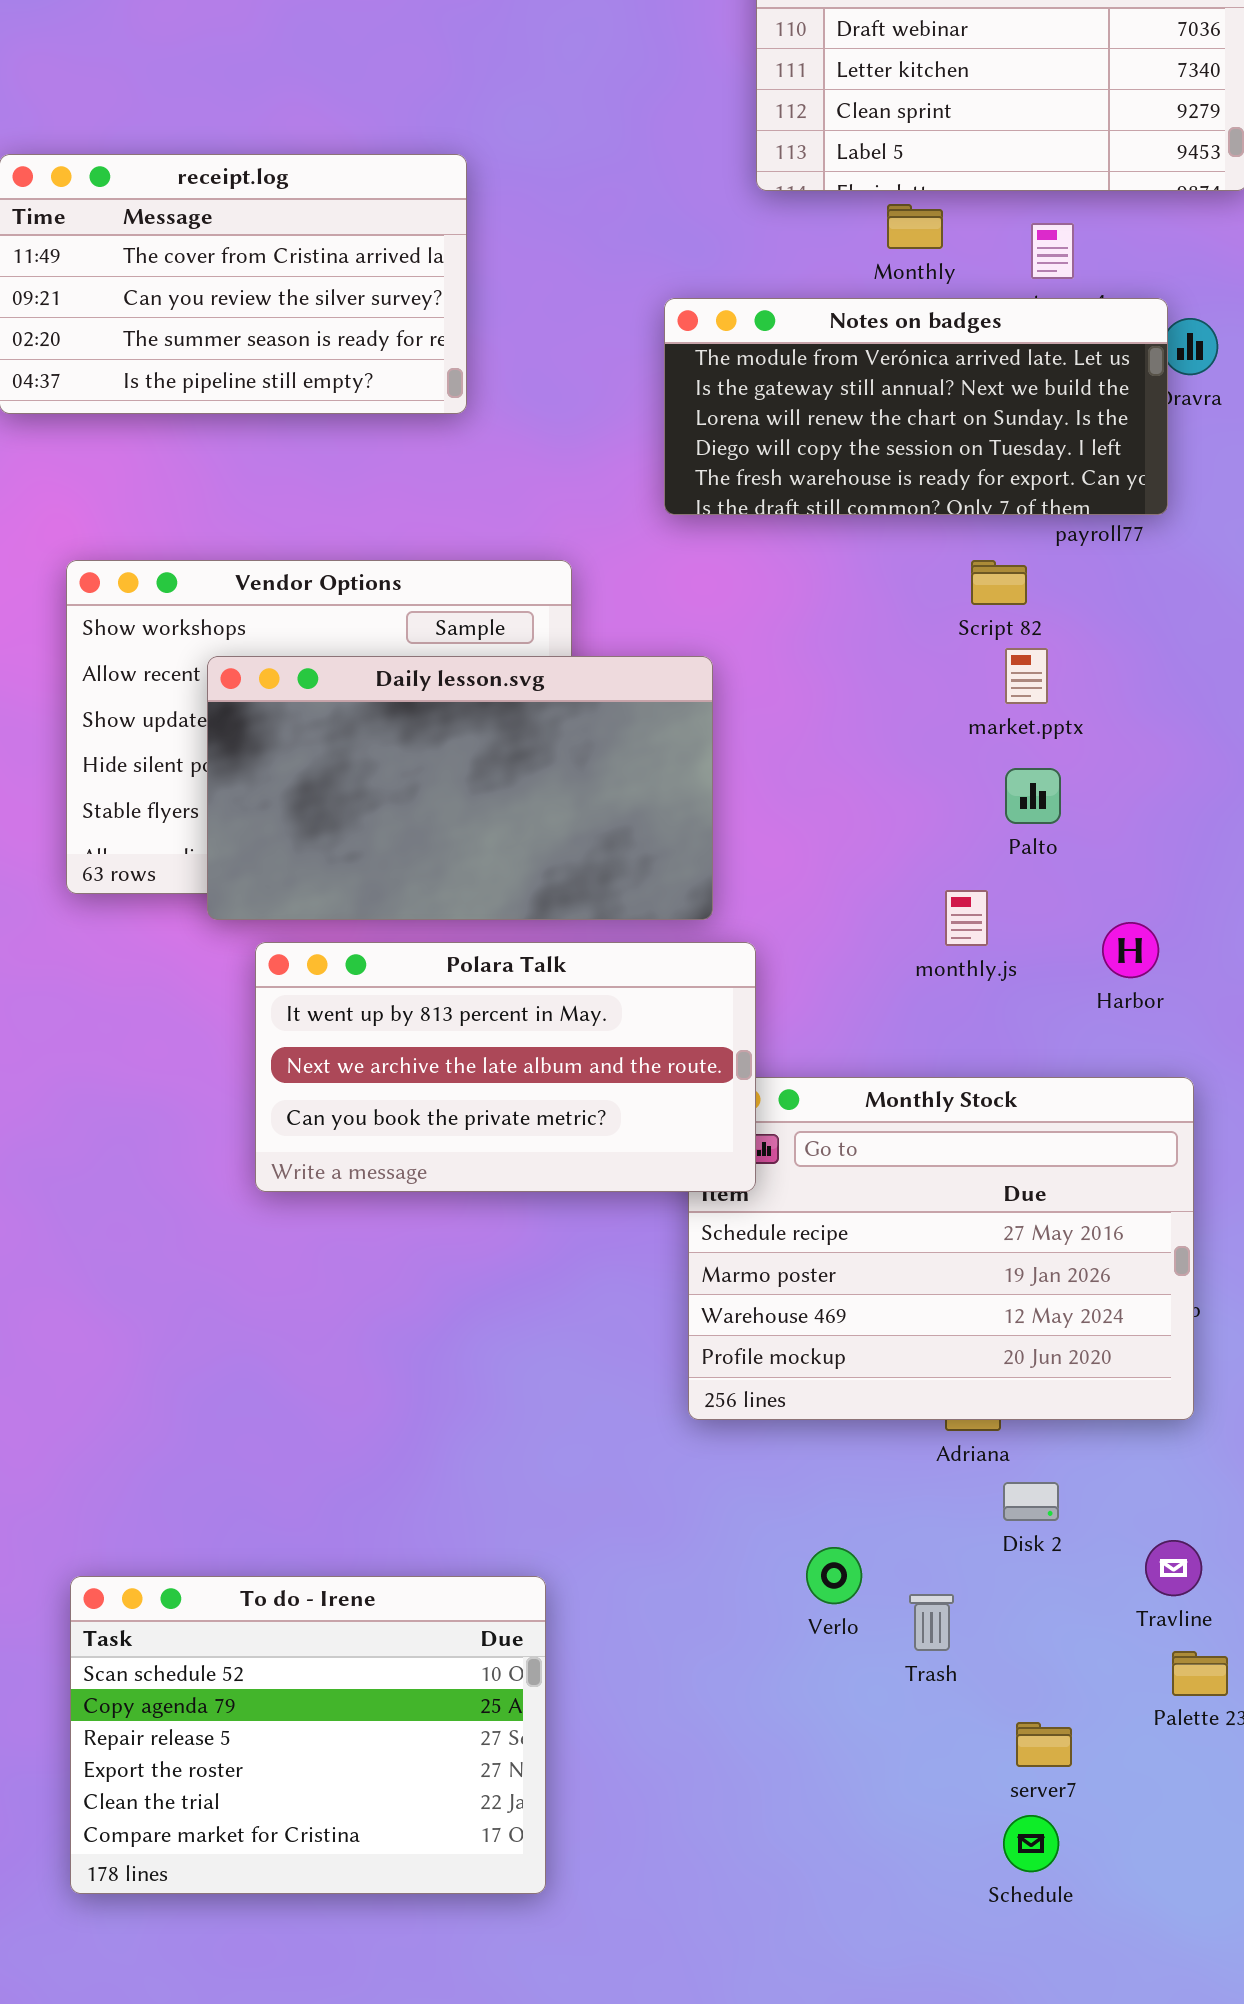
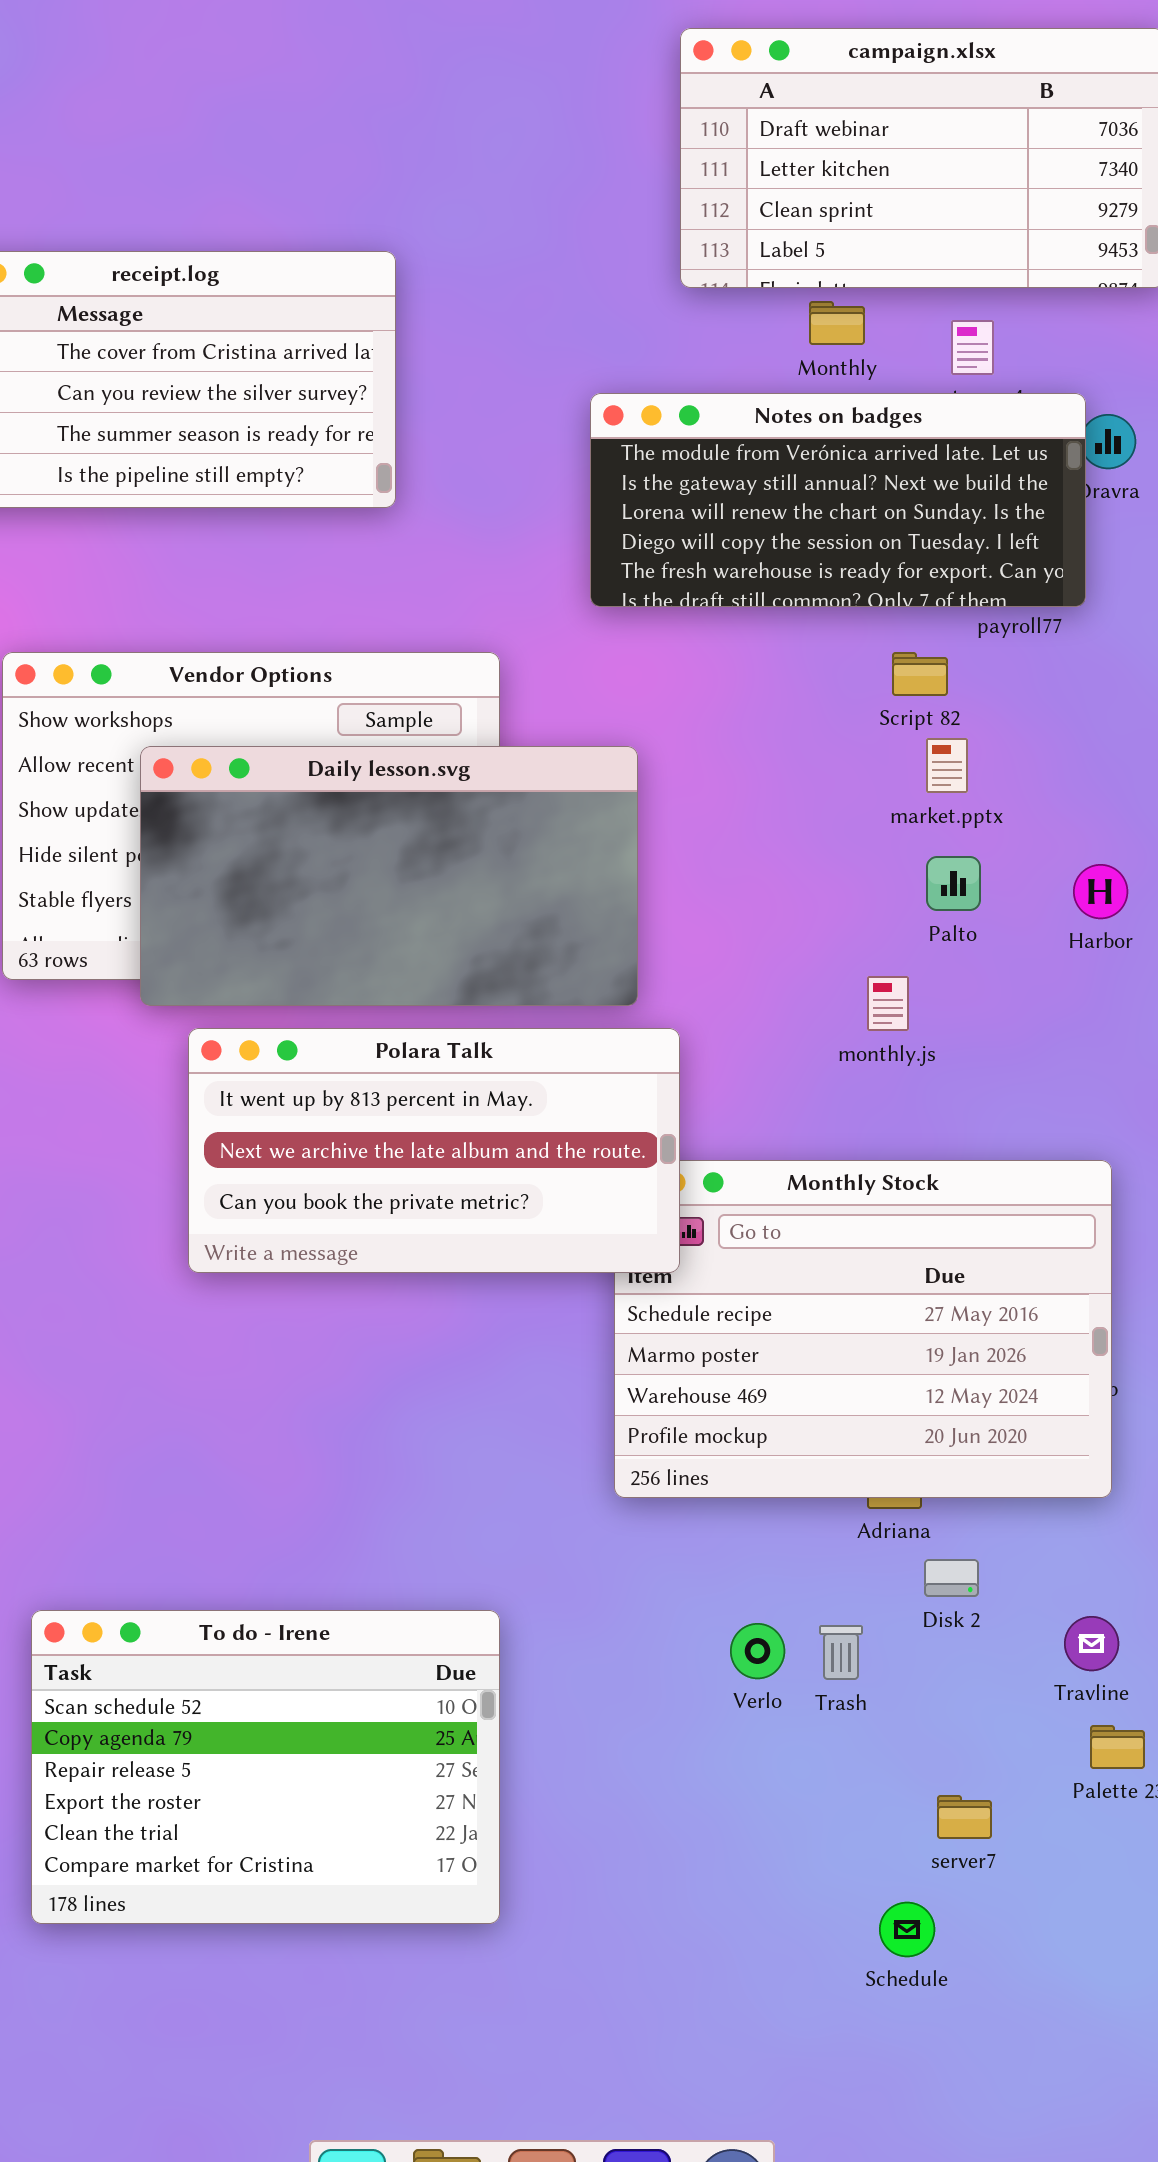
Harbor: [1102,922,1159,978] -> [1073,864,1128,919], moved
To do - Irene: [70,1576,546,1894] -> [31,1610,500,1924], moved
Trash: [909,1594,954,1651] -> [819,1625,863,1680], moved
Schedule: [1003,1815,1059,1872] -> [879,1902,935,1957], moved

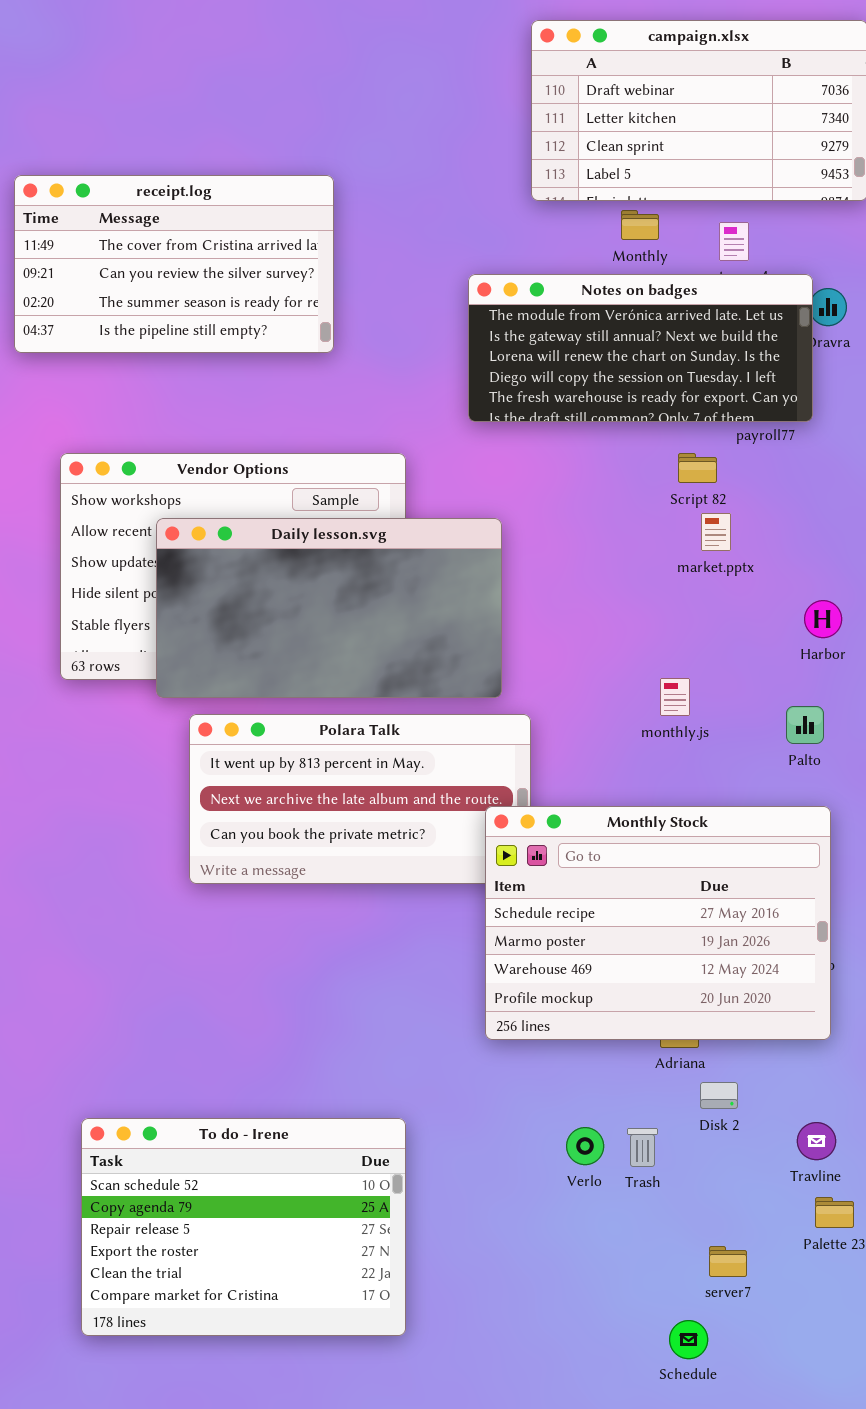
Palto: [926,856,981,911] -> [786,706,824,744], moved
Monthly Stock: [614,1160,1112,1498] -> [485,806,831,1040], raised

